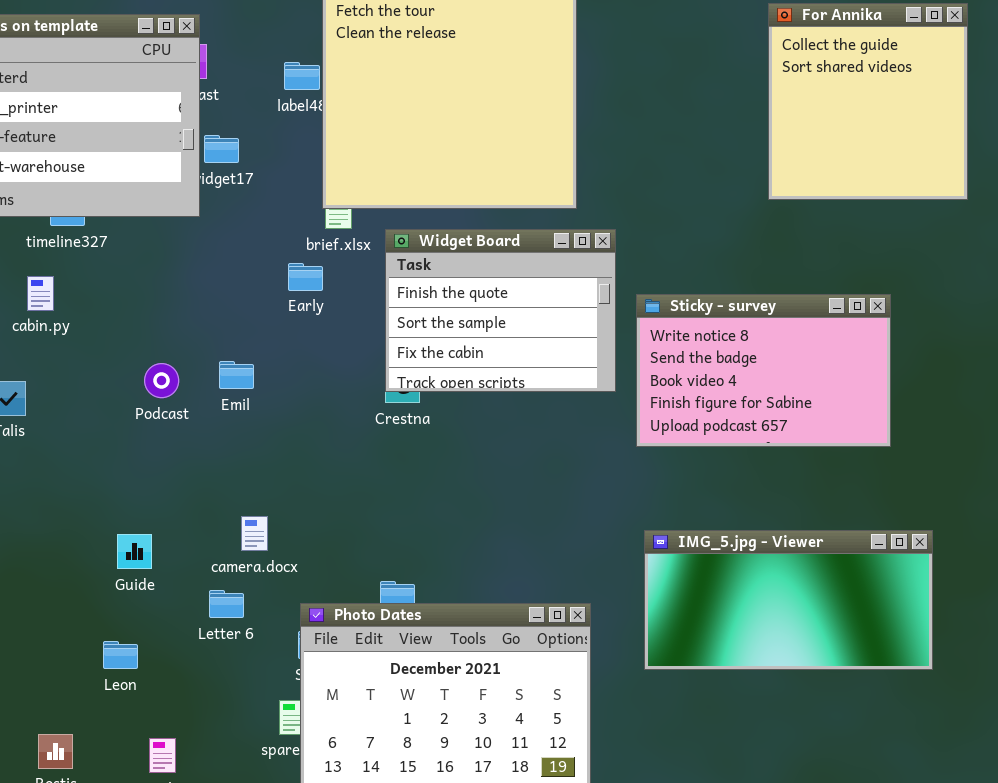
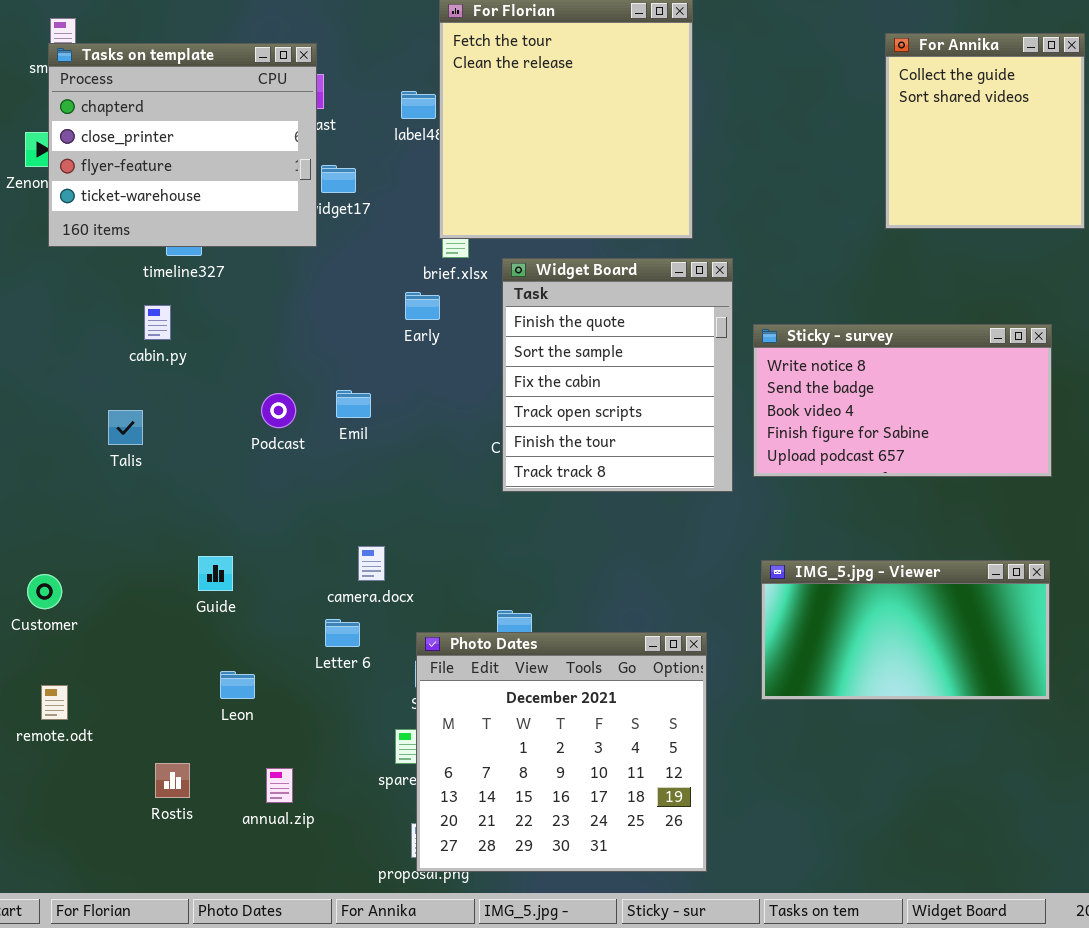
Widget Board: [385,229,616,392] -> [502,258,733,492], resized
Sticky - survey: [636,294,891,447] -> [753,324,1052,477], resized
Guide: [117,534,152,569] -> [198,556,233,591], moved

